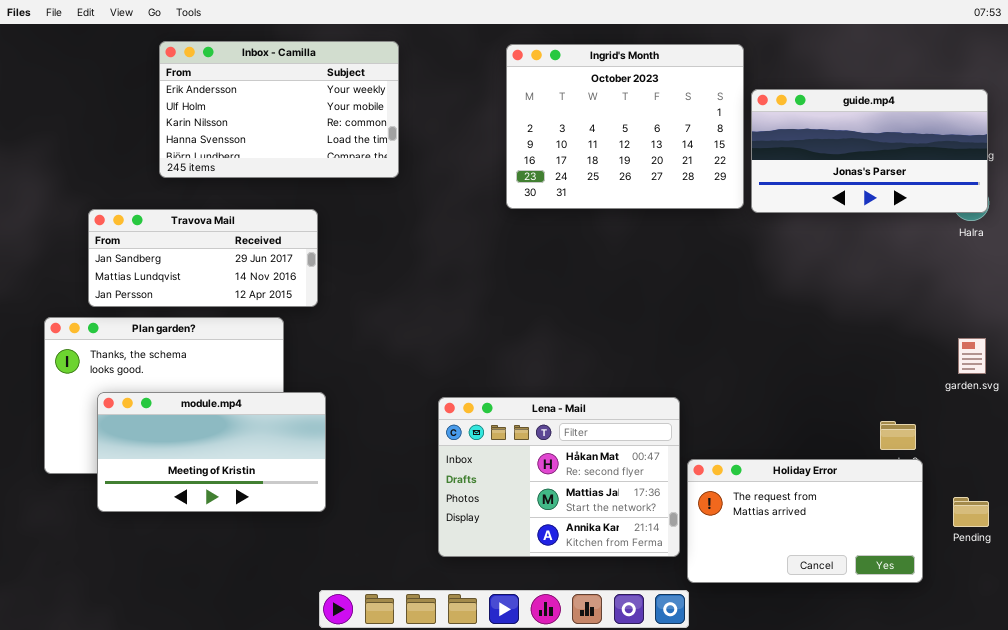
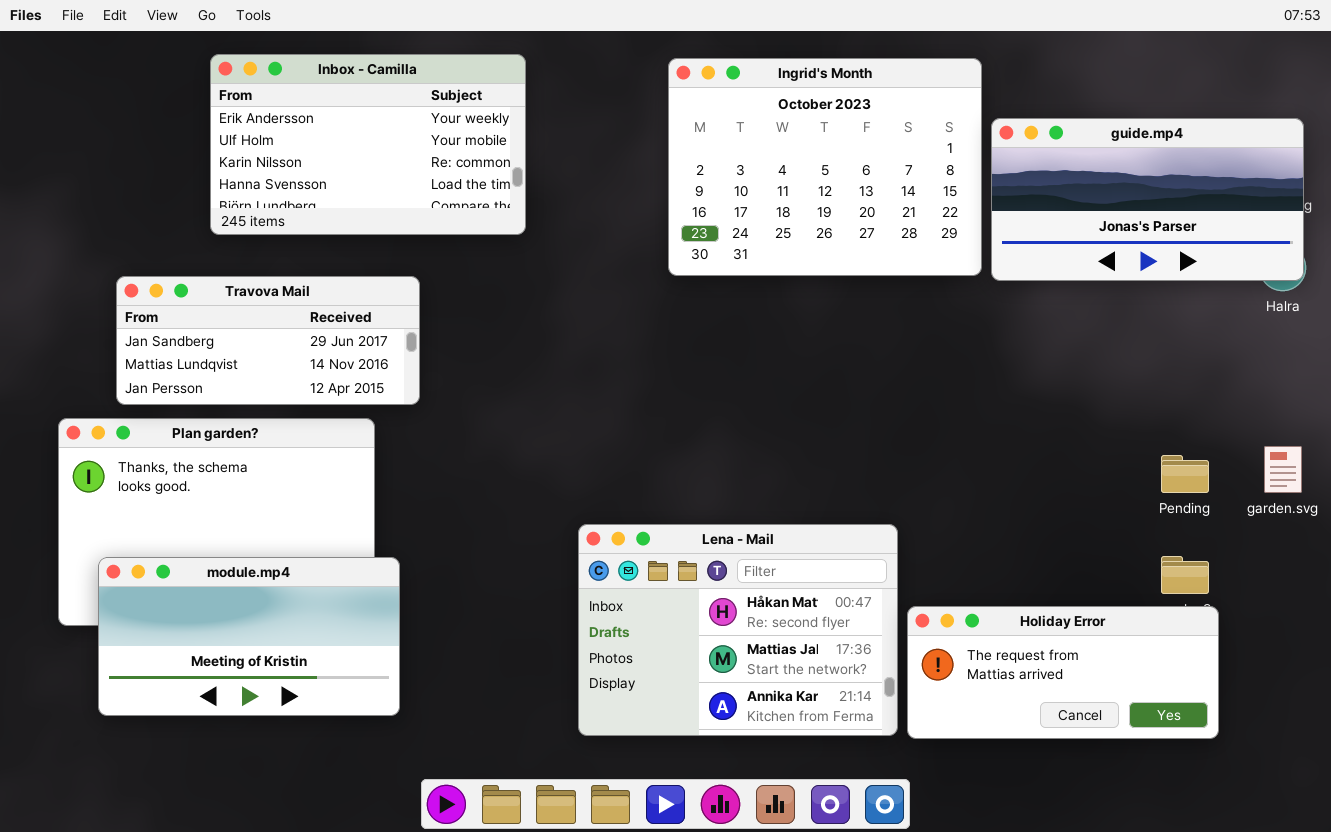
module.mp4: [97,392,326,512] -> [98,557,400,716], moved
Holiday Error: [687,459,923,583] -> [907,606,1219,739], resized
Pending: [953,497,989,527] -> [1161,455,1209,493], moved

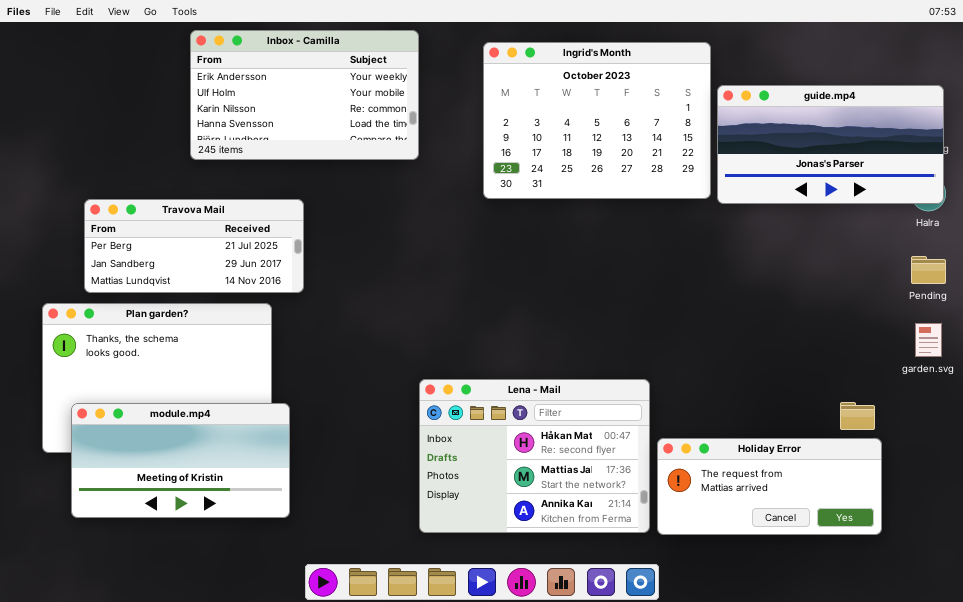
Inbox - Camilla: [210,54,526,235] -> [190,30,419,160], moved
Travova Mail: [116,276,420,405] -> [84,199,304,293], scrolled up 1 row
Pending: [1161,455,1209,493] -> [911,256,946,284], moved

